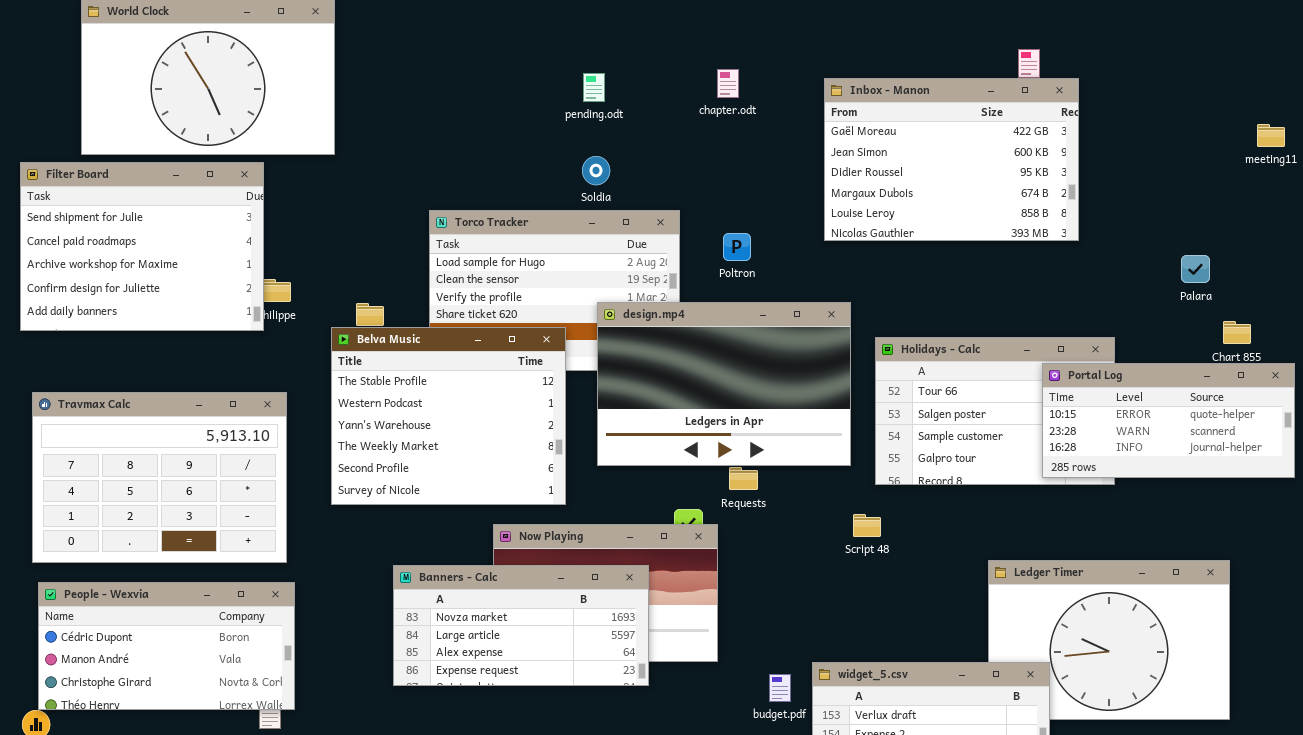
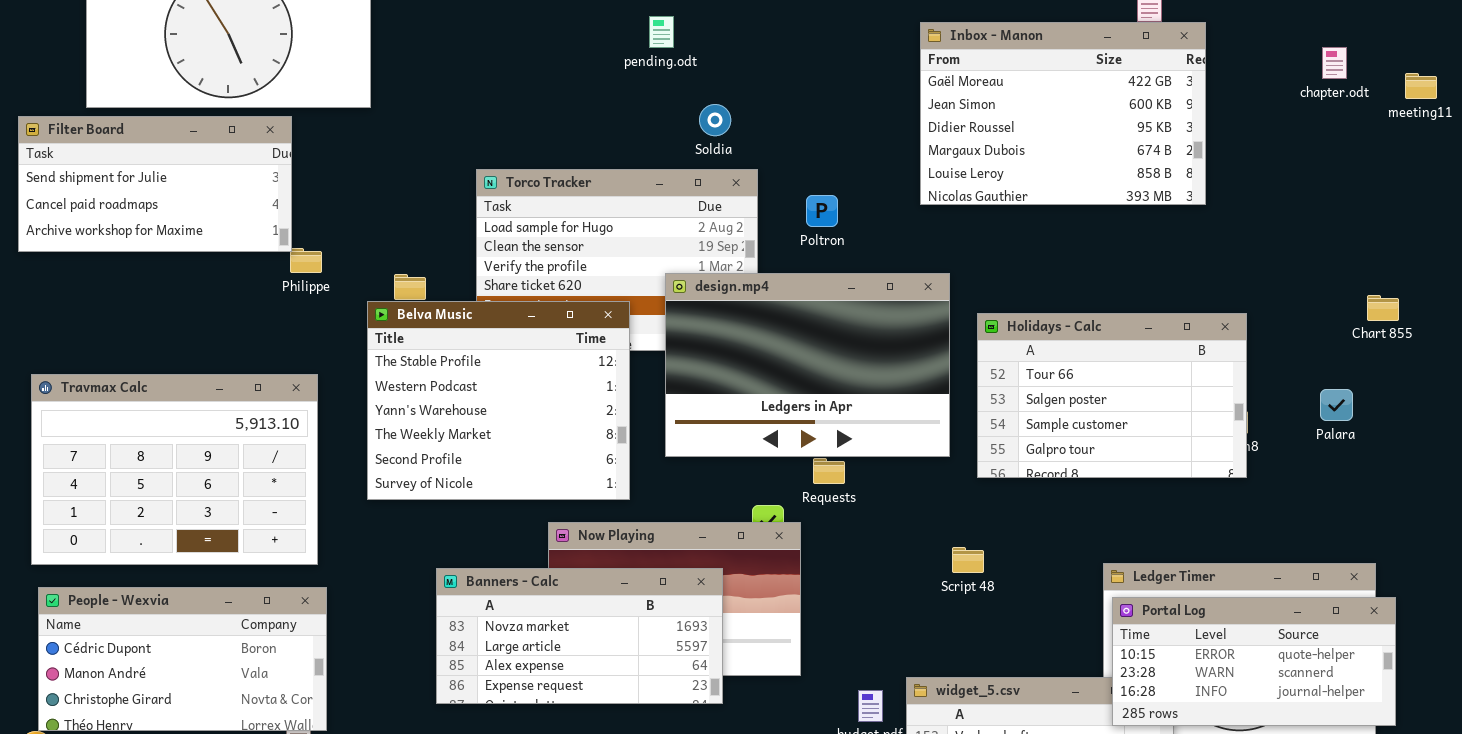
chapter.odt: [717,69,739,98] -> [1322,47,1347,79], moved
Soldia: [582,156,610,185] -> [699,104,731,136], moved
Filter Board: [20,162,264,331] -> [18,116,292,252], resized
Palara: [1181,255,1210,283] -> [1320,389,1353,421], moved
Portal Log: [1042,363,1295,478] -> [1112,597,1396,726], moved
Script 48: [853,514,881,537] -> [952,547,984,573], moved

